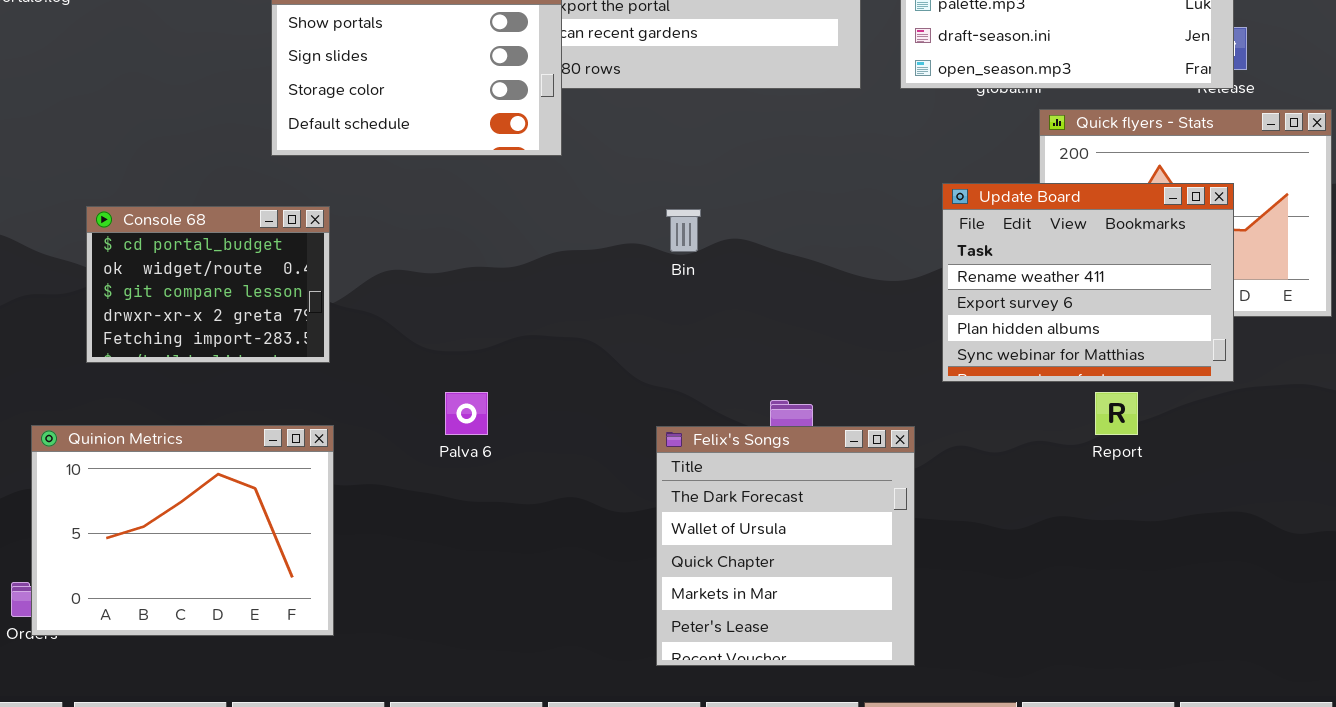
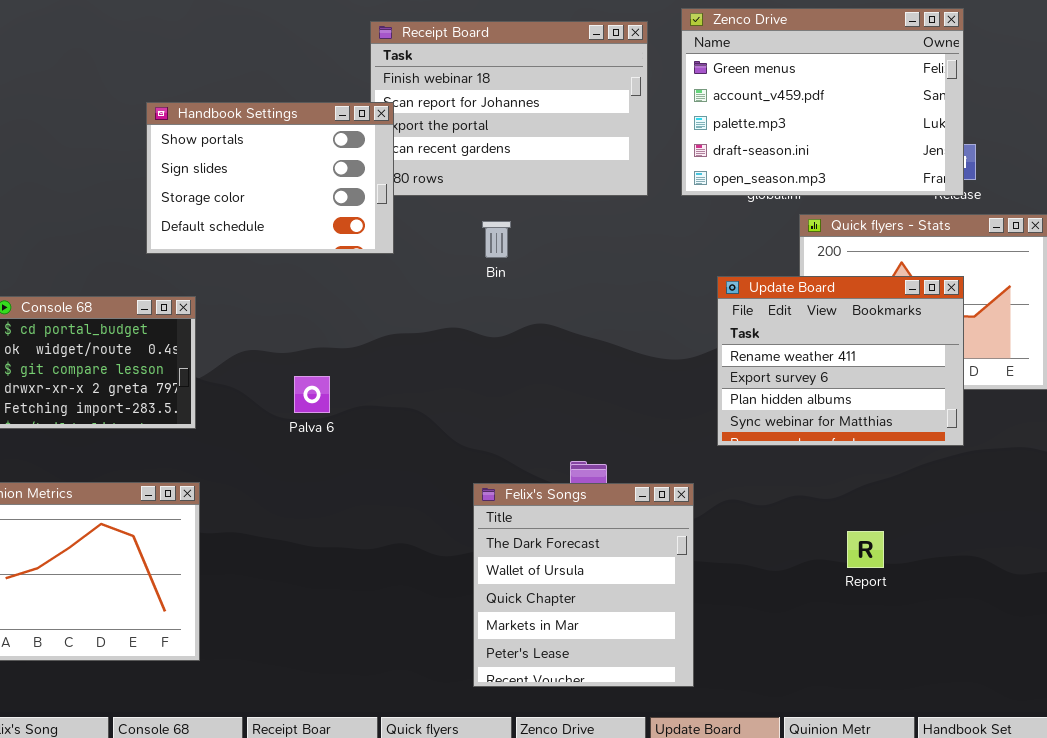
Bin: [666,209,701,252] -> [482,221,511,258], moved
Palva 6: [445,392,488,435] -> [294,376,330,413], moved
Report: [1095,392,1138,435] -> [847,531,884,568], moved

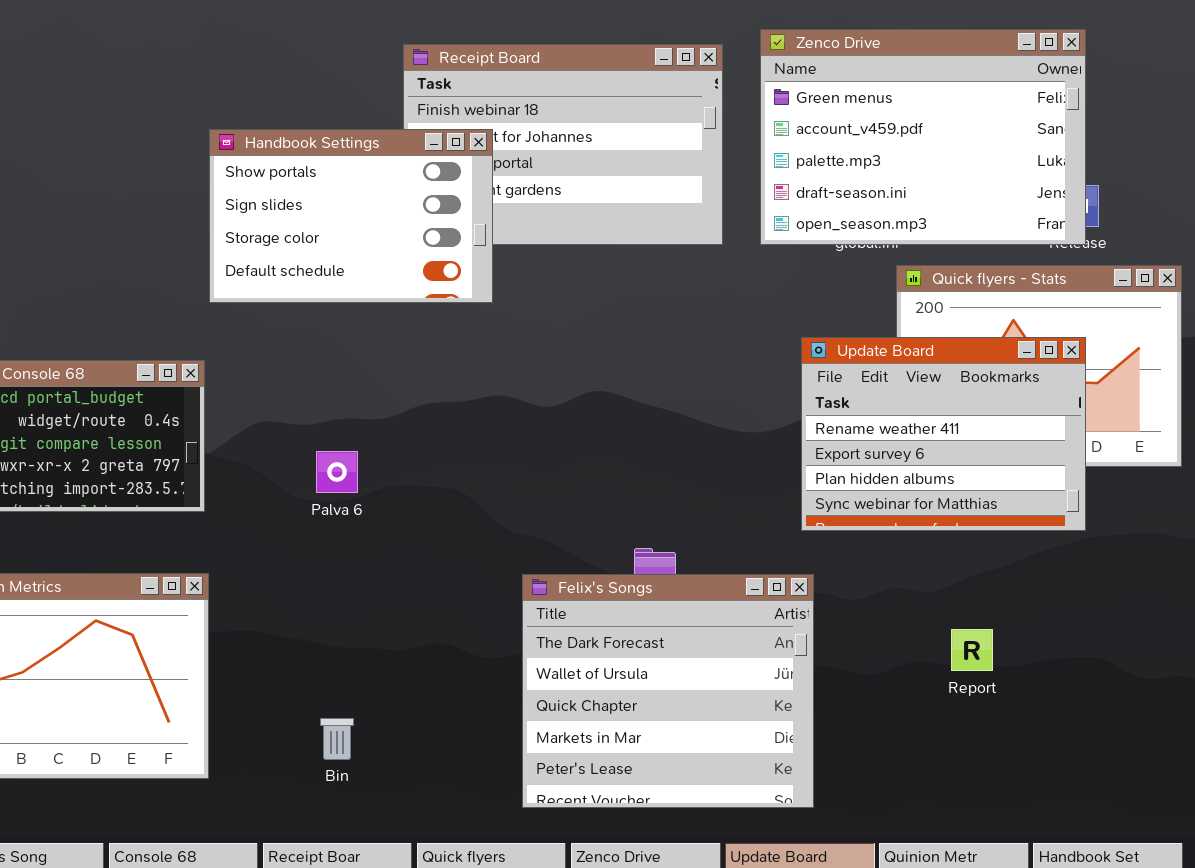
Handbook Settings: [146,102,394,254] -> [209,129,493,303], moved
Bin: [482,221,511,258] -> [320,718,354,760], moved
Felix's Songs: [473,483,694,687] -> [522,574,814,808], resized

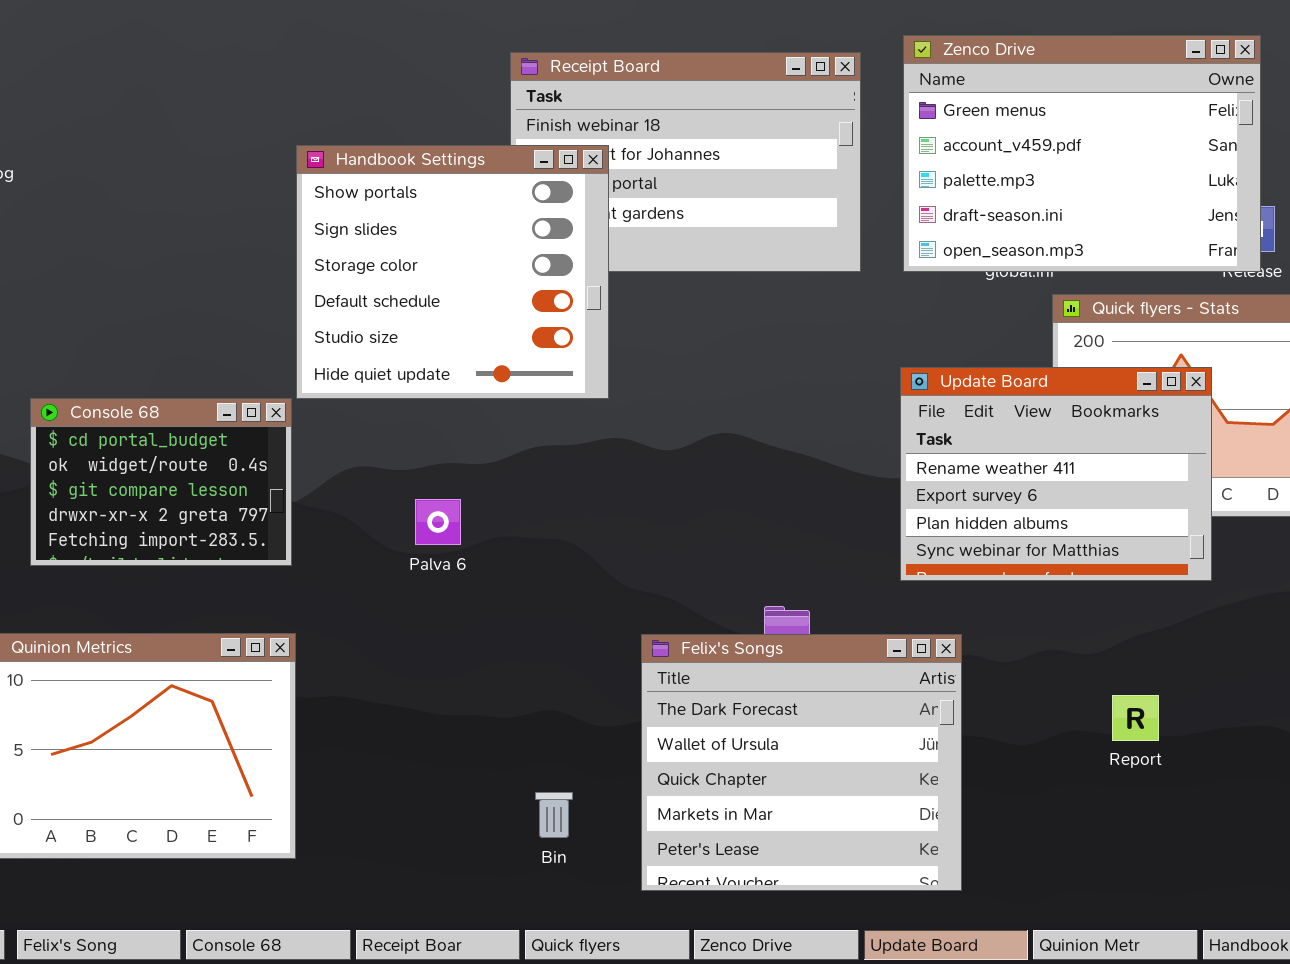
Handbook Settings: [209,129,493,303] -> [296,145,609,399], resized
Update Board: [801,337,1086,531] -> [900,367,1212,581], moved
Bin: [320,718,354,760] -> [535,792,573,838], moved

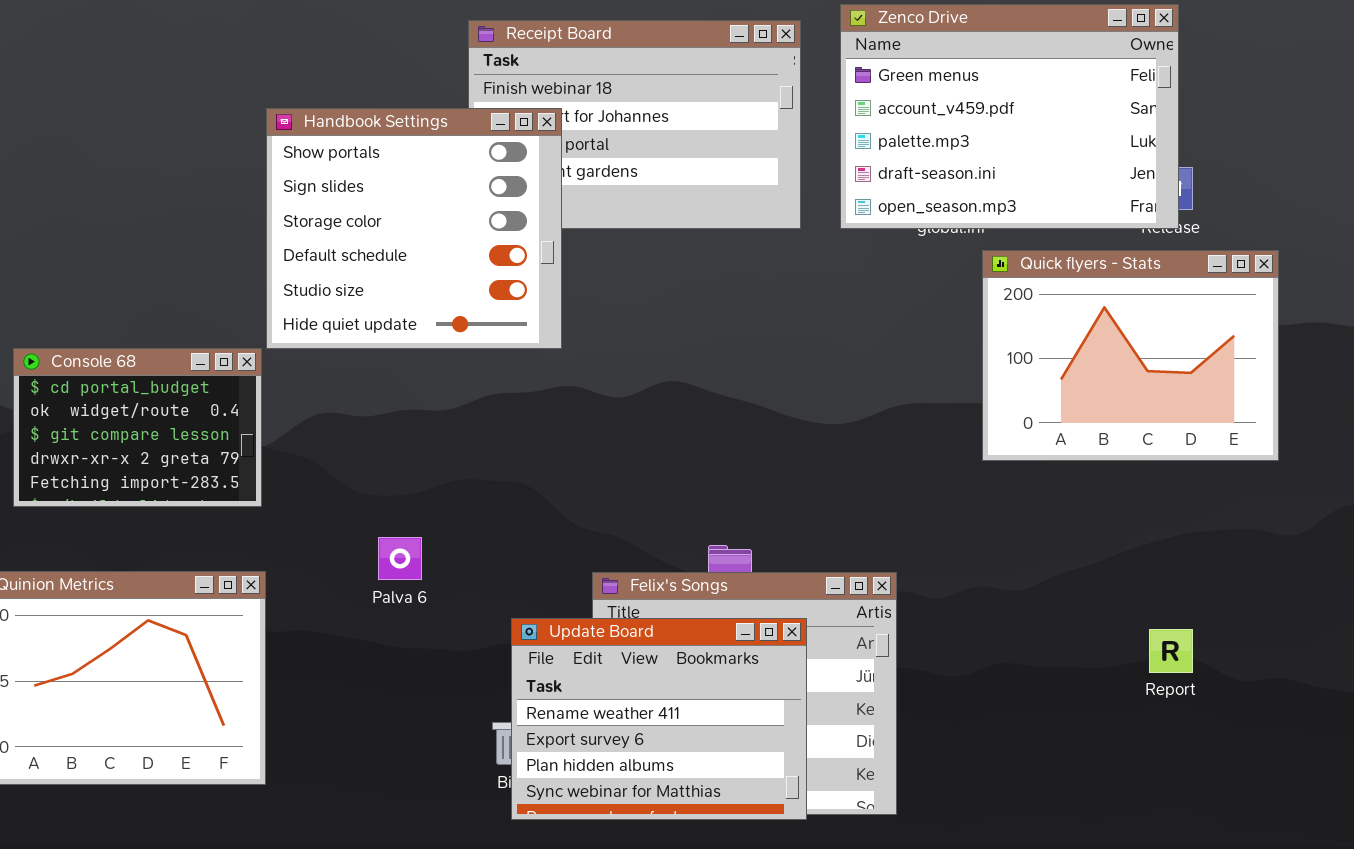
Update Board: [900,367,1212,581] -> [511,618,807,820], moved
Palva 6: [415,499,461,545] -> [378,537,422,580], moved
Report: [1112,695,1159,741] -> [1149,629,1193,673], moved

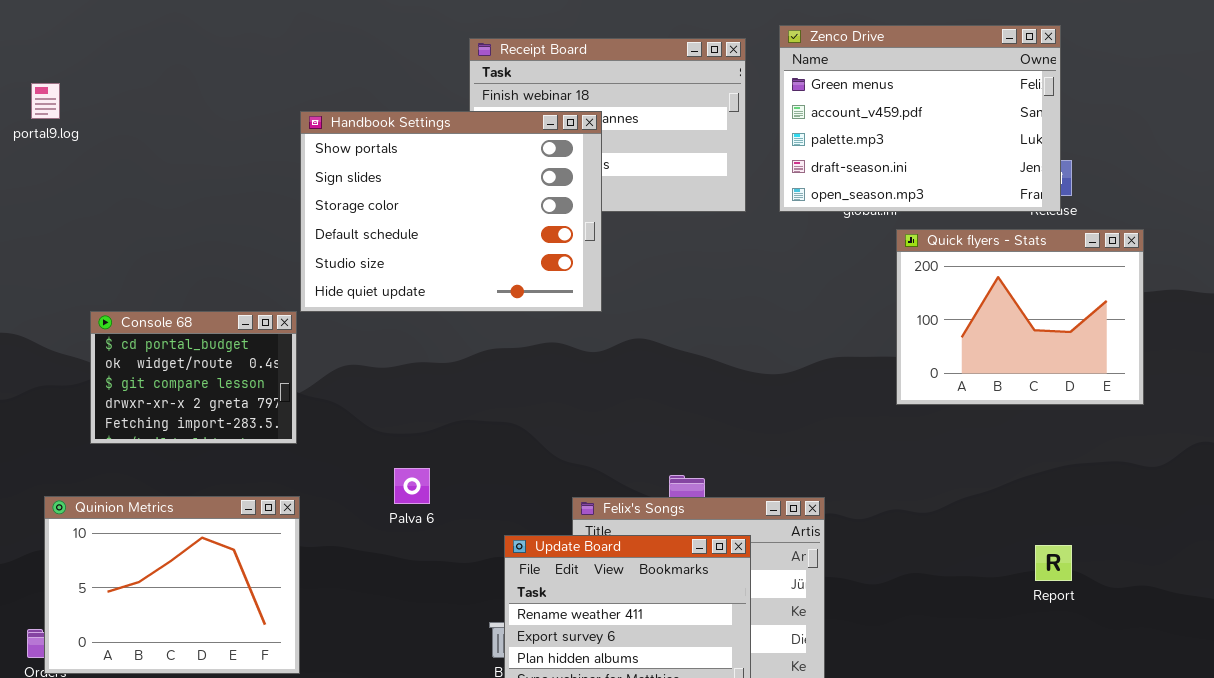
Handbook Settings: [266,108,562,349] -> [300,111,602,312], resized

